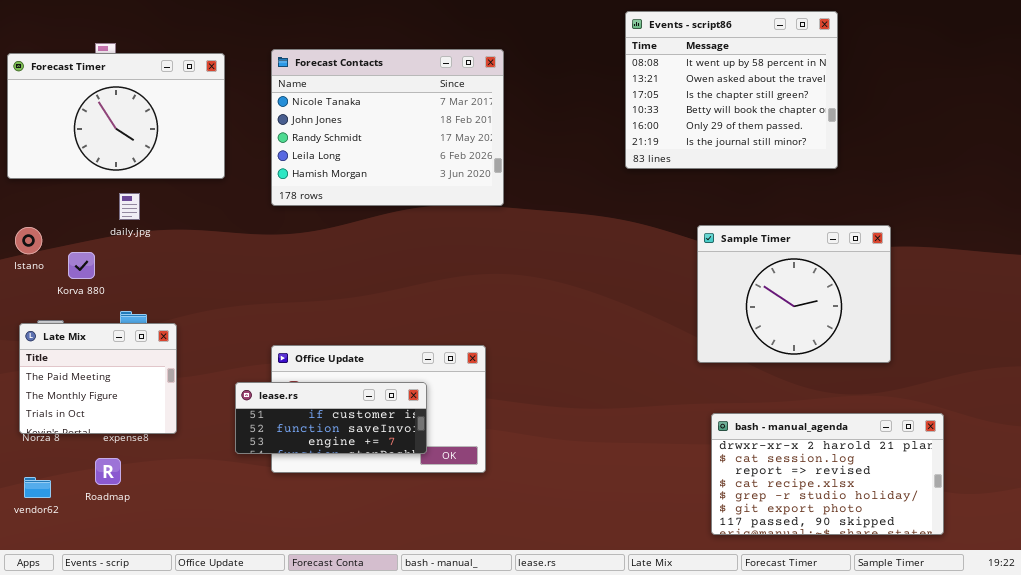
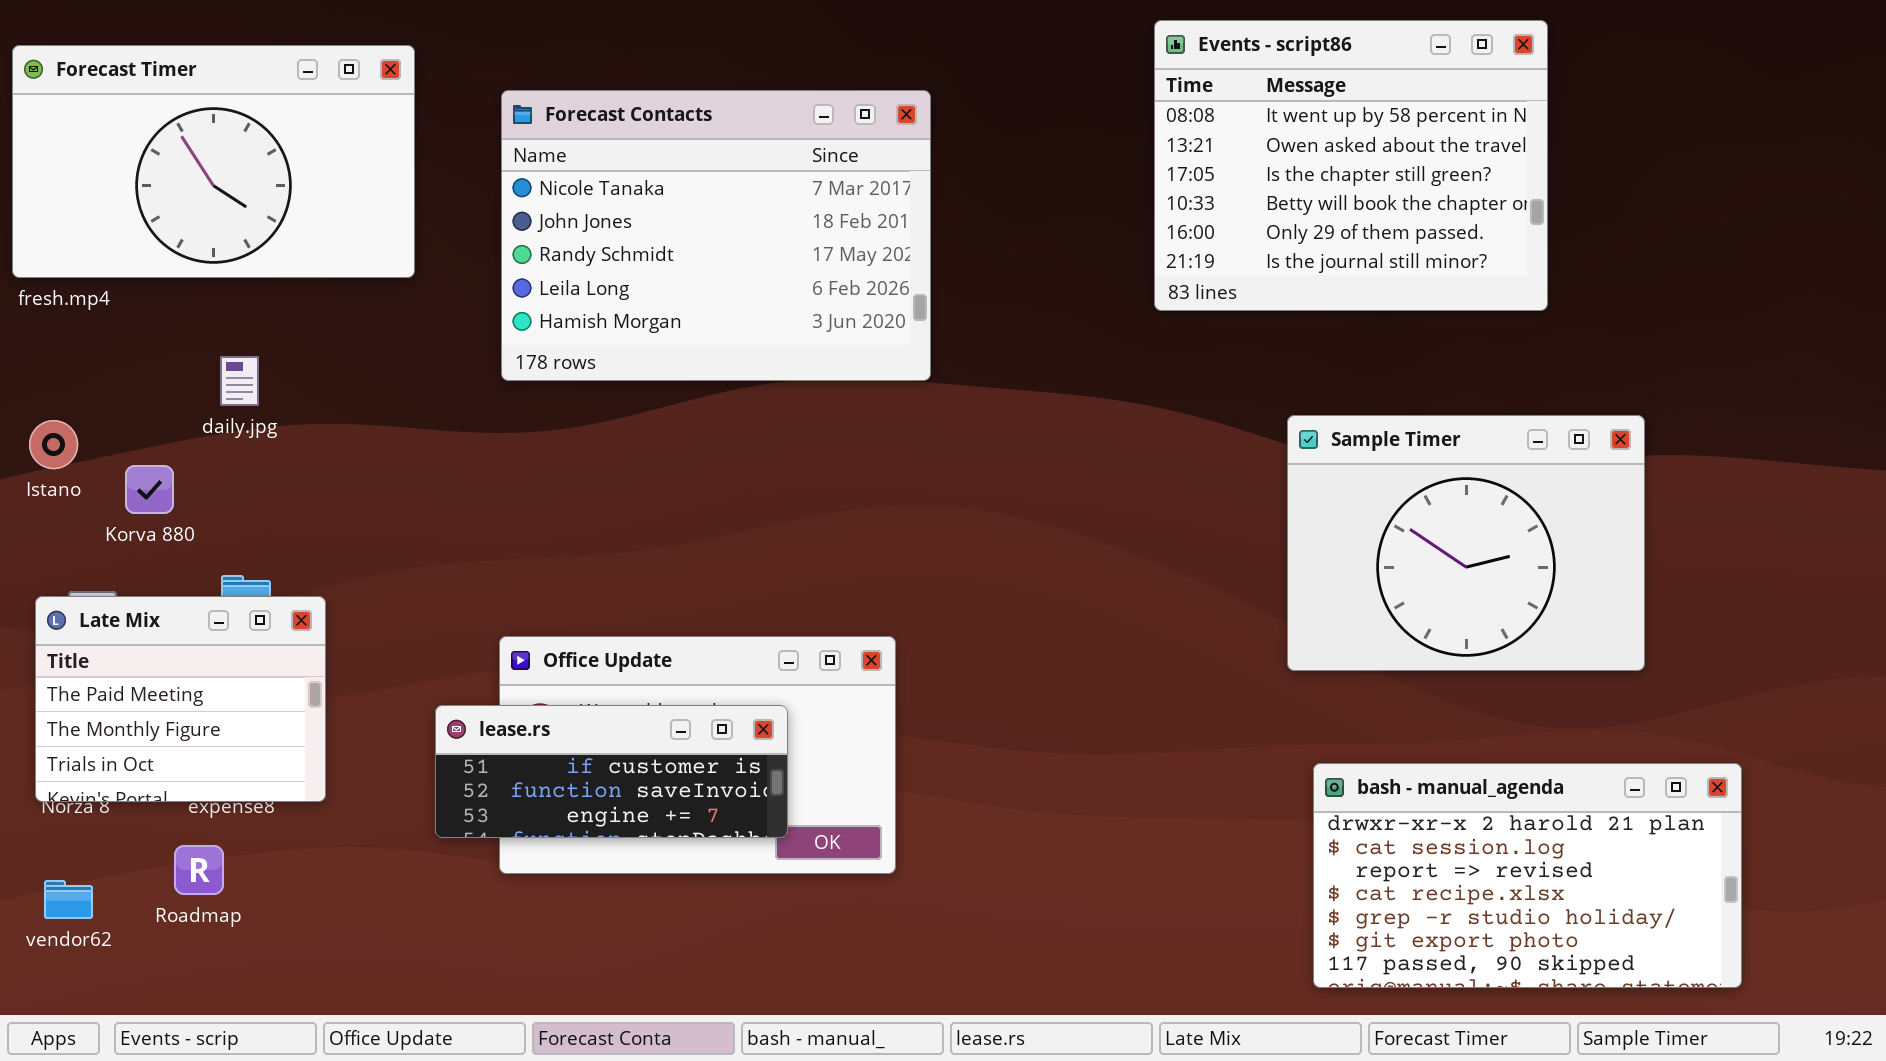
Forecast Timer: [7,53,225,179] -> [12,45,415,278], moved

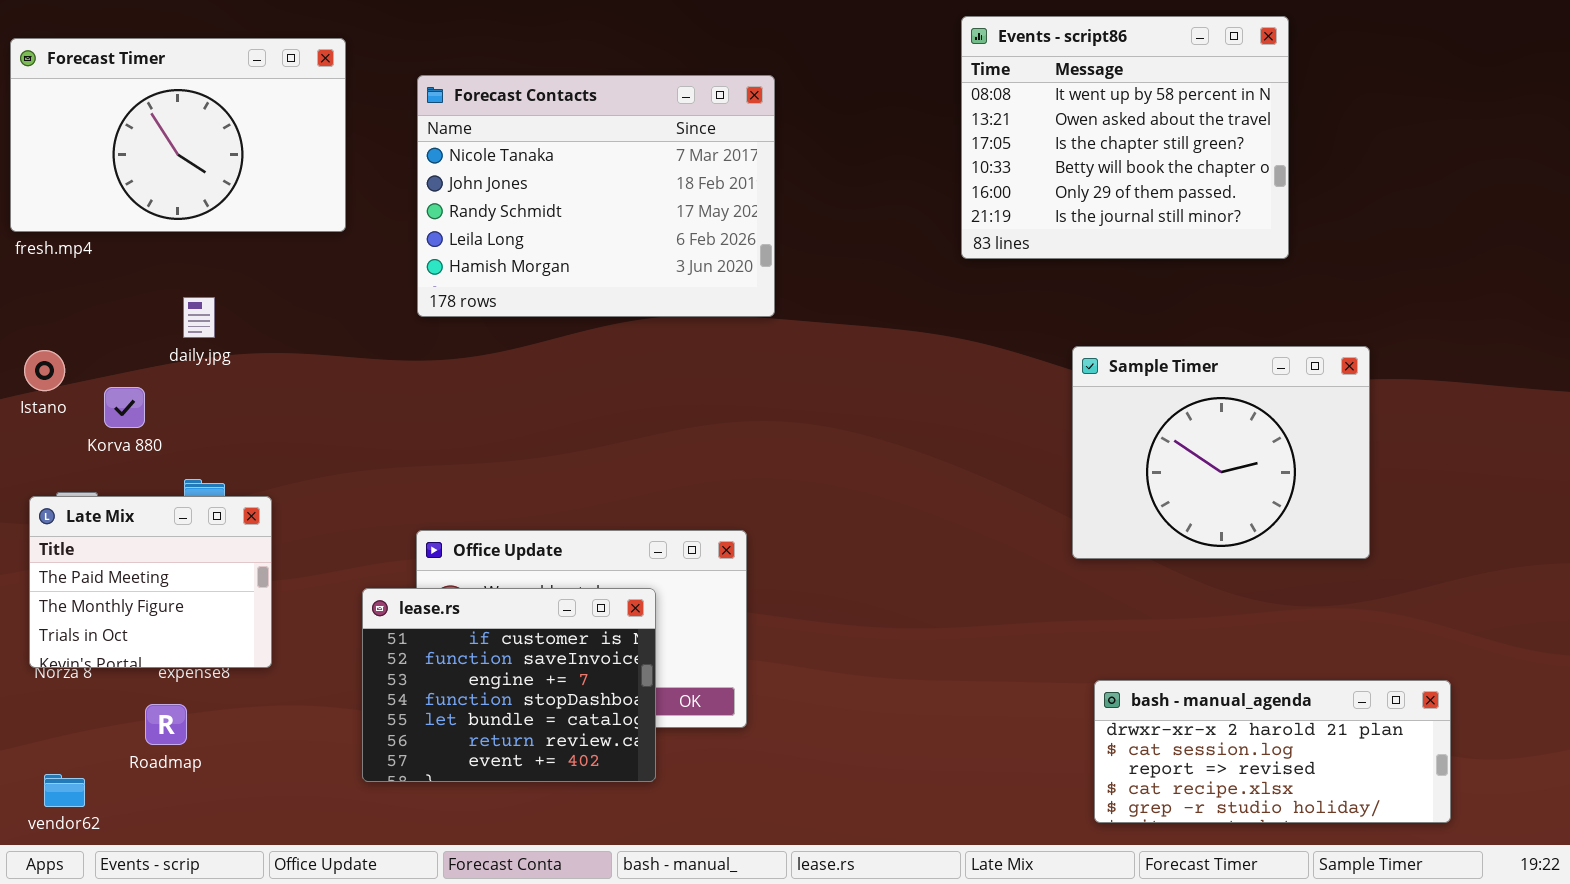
lease.rs: [435,705,788,838] -> [362,588,656,782], resized
bash - manual_agenda: [1313,763,1742,988] -> [1094,680,1451,823], resized
vendor62: [44,880,93,919] -> [44,774,85,807], moved

